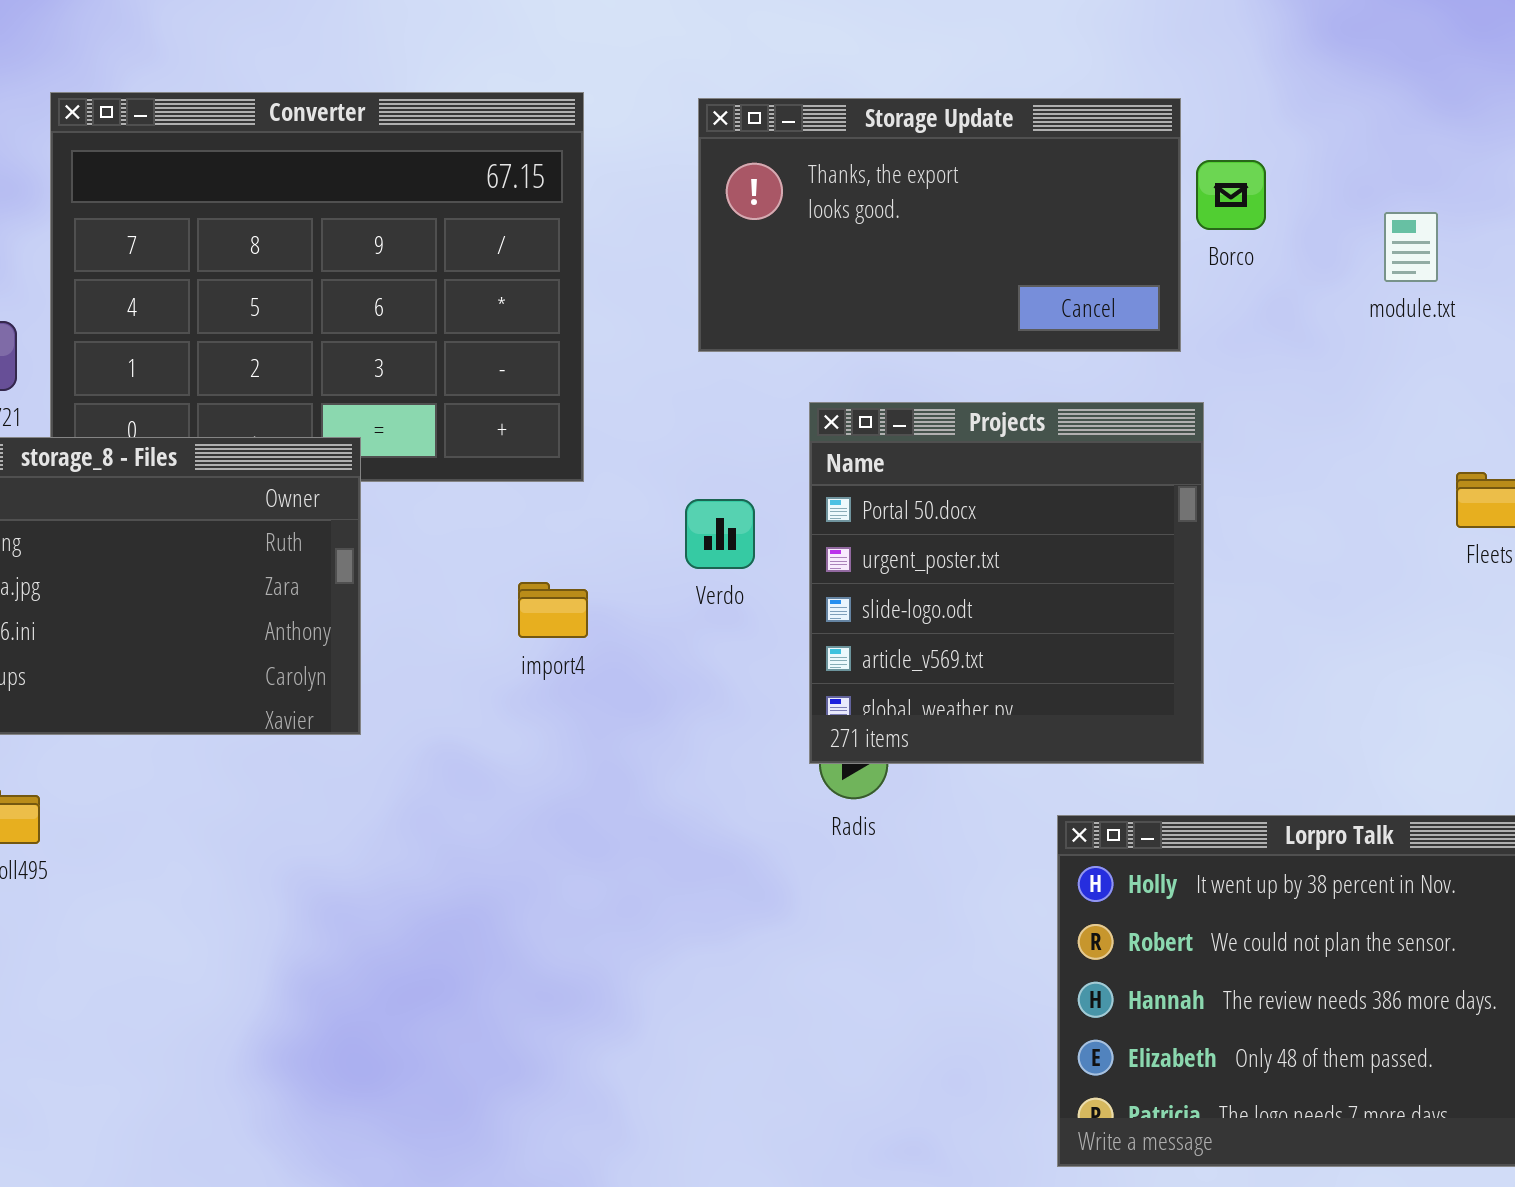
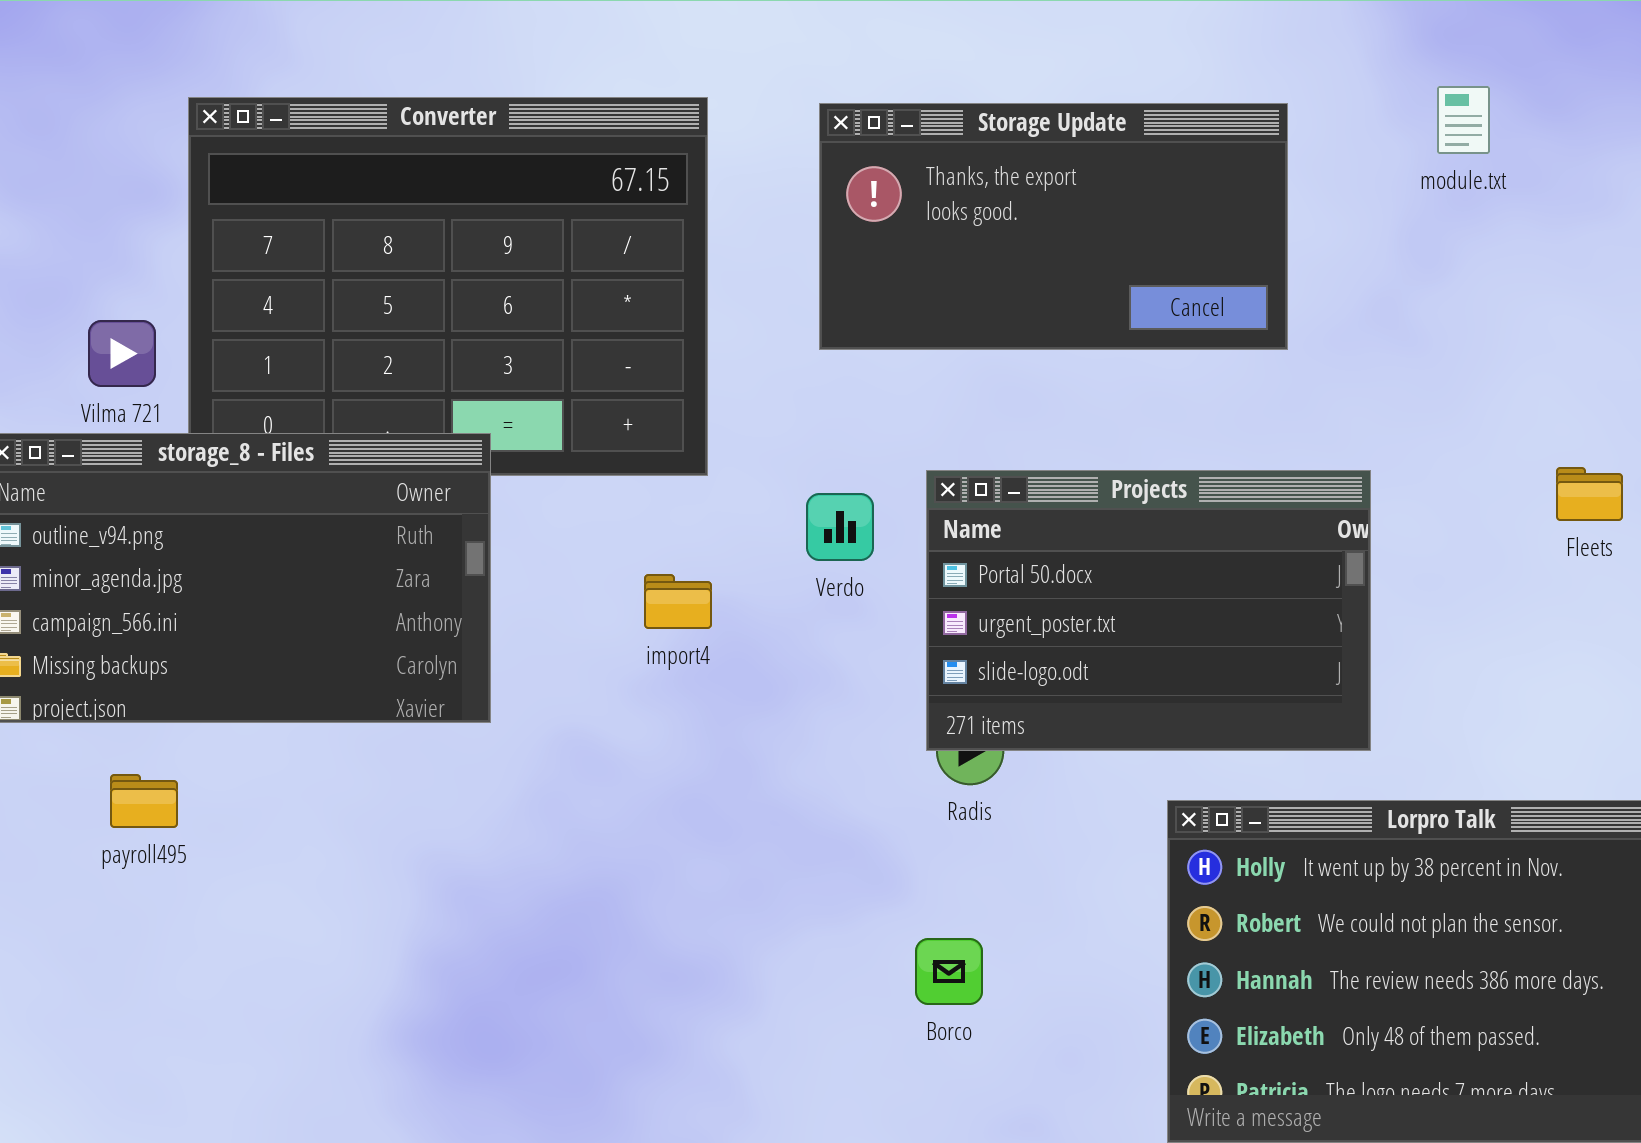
Borco: [1196,160,1266,230] -> [915,938,983,1005], moved
module.txt: [1384,212,1438,282] -> [1437,86,1490,154], moved
Projects: [809,402,1204,764] -> [926,470,1371,751], resized

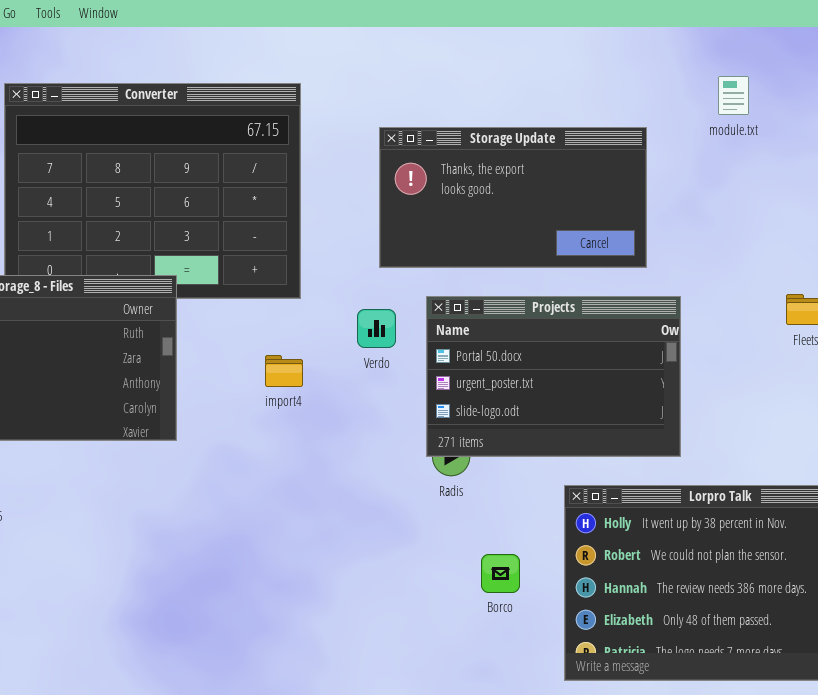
Storage Update: [819,103,1288,350] -> [379,127,647,268], moved
Borco: [915,938,983,1005] -> [481,554,520,593], moved

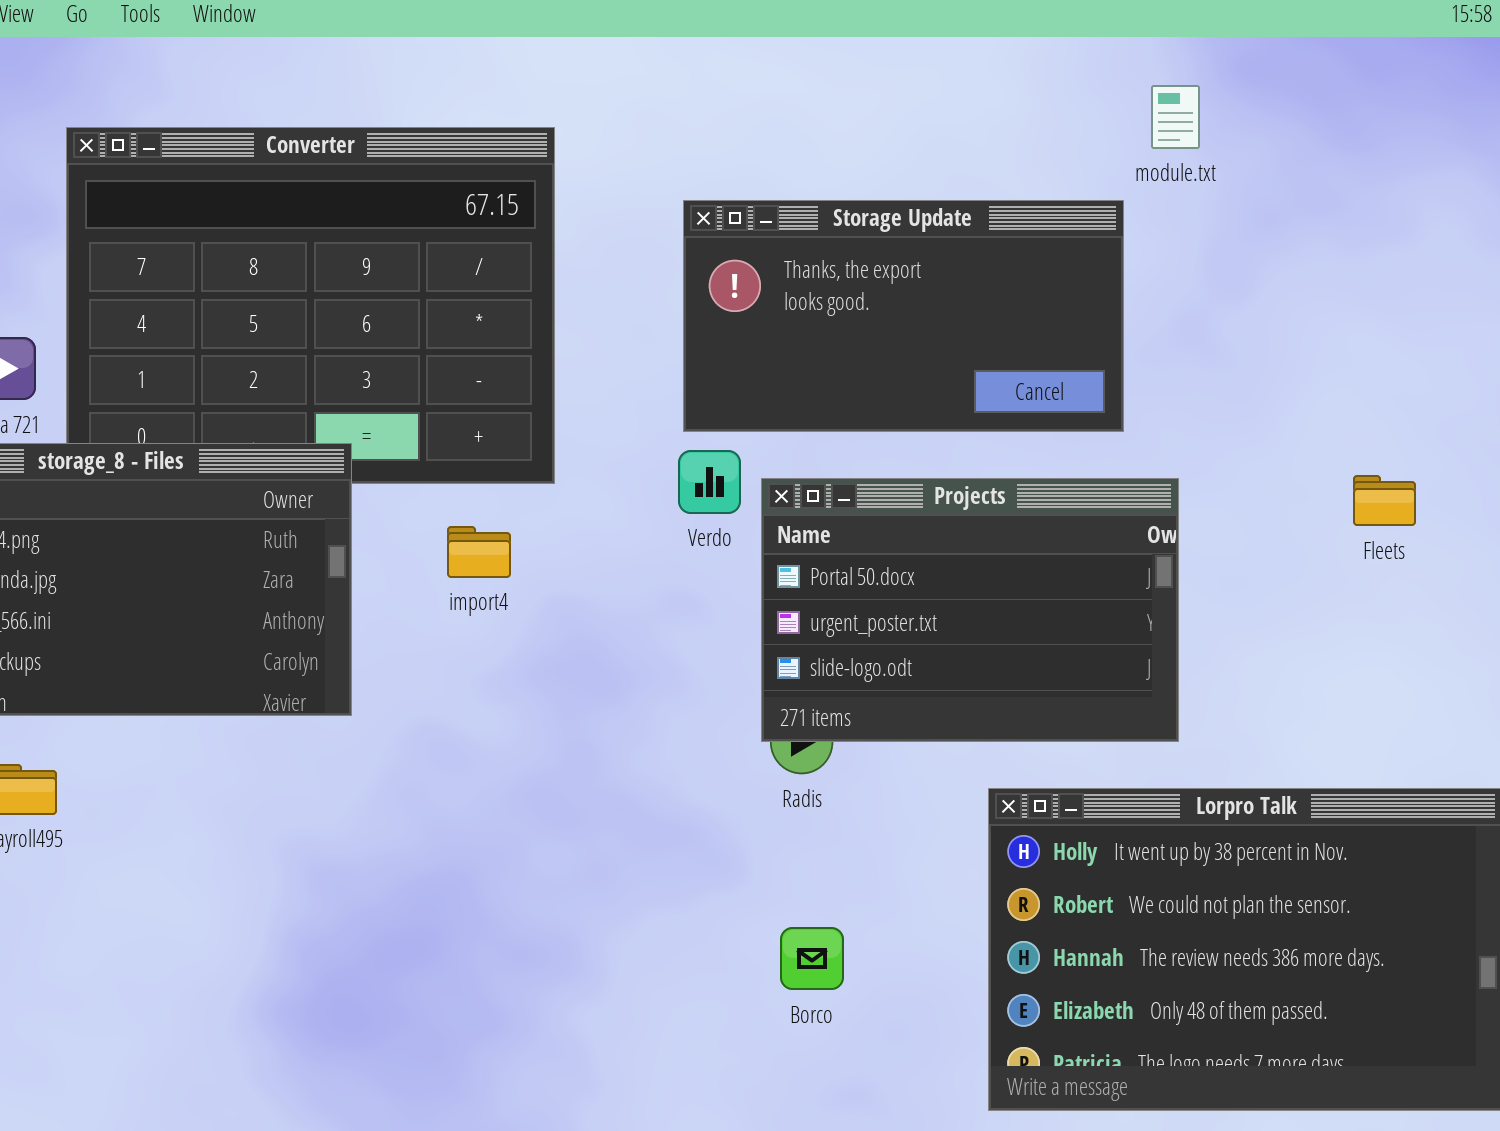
module.txt: [718,76,749,115] -> [1151,85,1200,149], moved
Verdo: [357,309,396,348] -> [678,450,741,514], moved
import4: [265,355,303,387] -> [447,526,511,578], moved
Borco: [481,554,520,593] -> [780,927,844,990], moved

